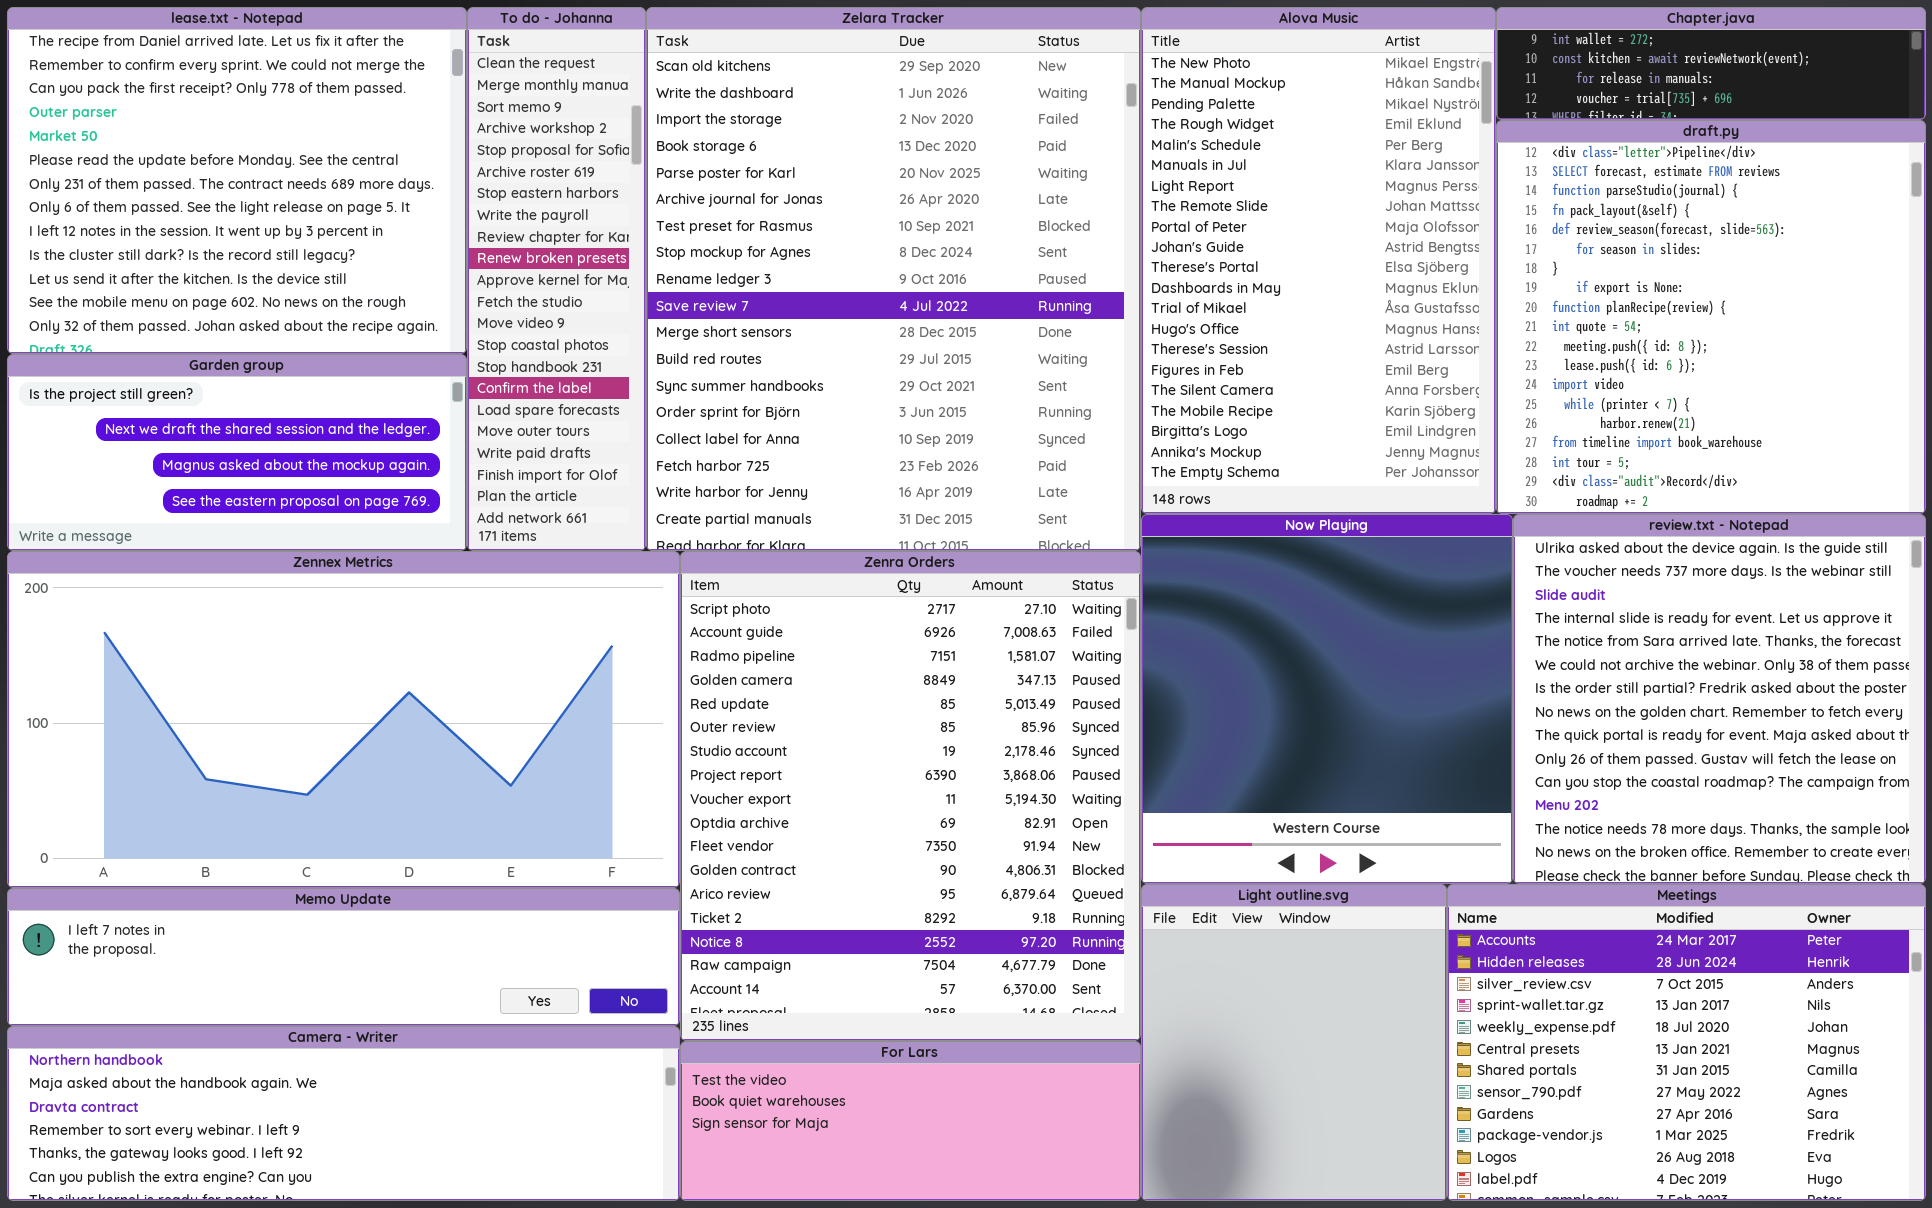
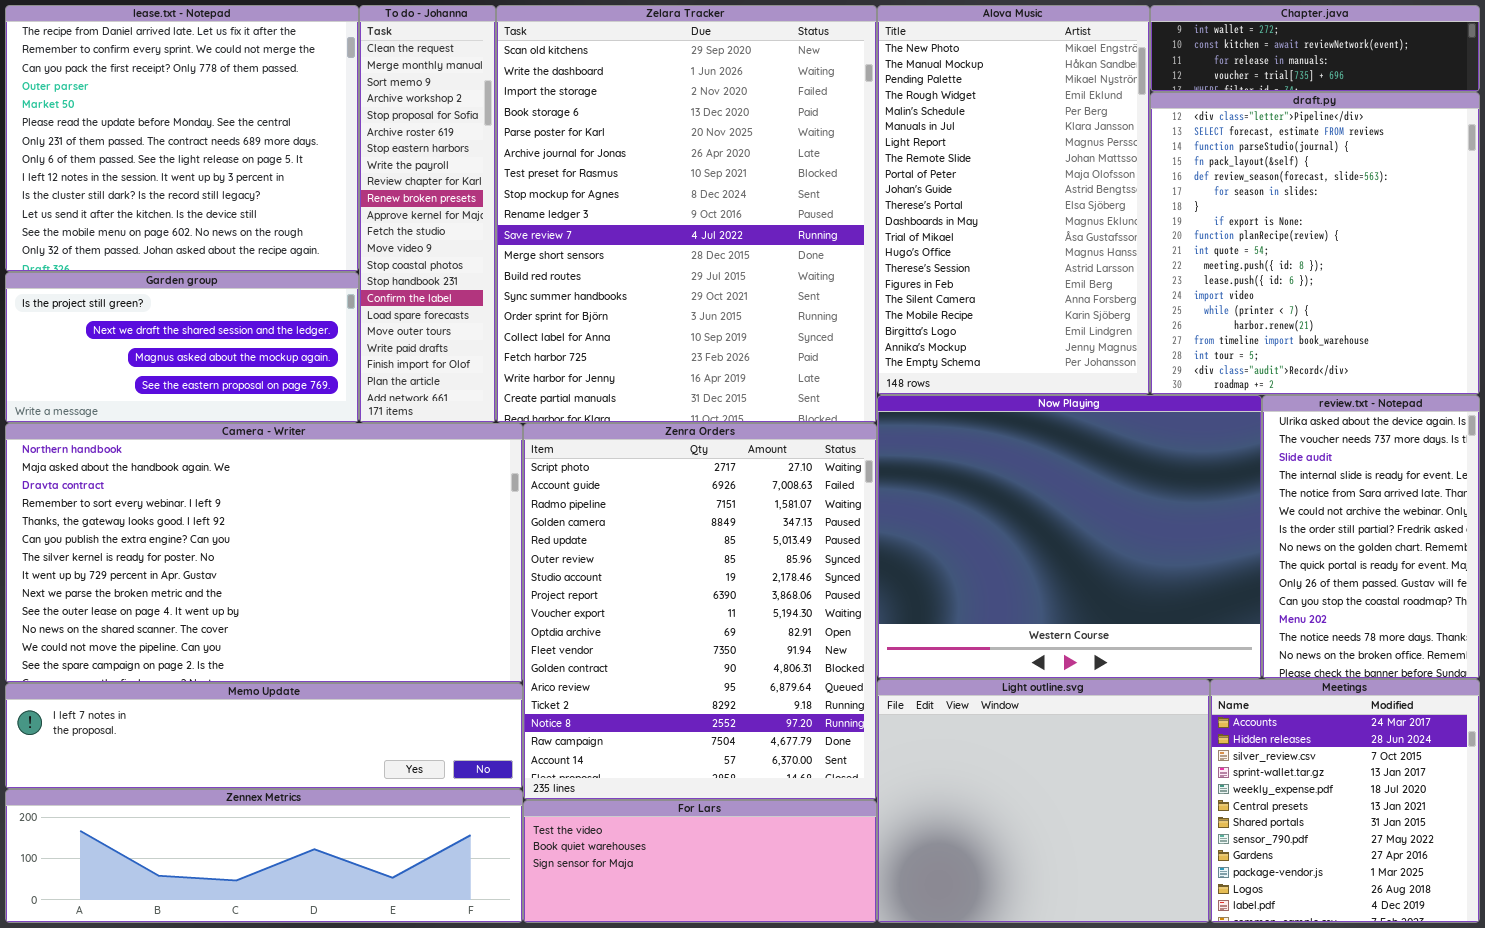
Now Playing: [1141,514,1513,884] -> [877,395,1262,679], resized
review.txt - Notepad: [1513,514,1926,884] -> [1262,395,1480,679], resized
Zennex Metrics: [7,551,680,888] -> [5,789,523,923], moved, resized
Light outline.svg: [1141,884,1447,1201] -> [877,679,1210,923], resized
Meetings: [1447,884,1926,1201] -> [1210,679,1480,923], resized
Camera - Writer: [7,1026,680,1201] -> [5,423,523,683], moved, resized

